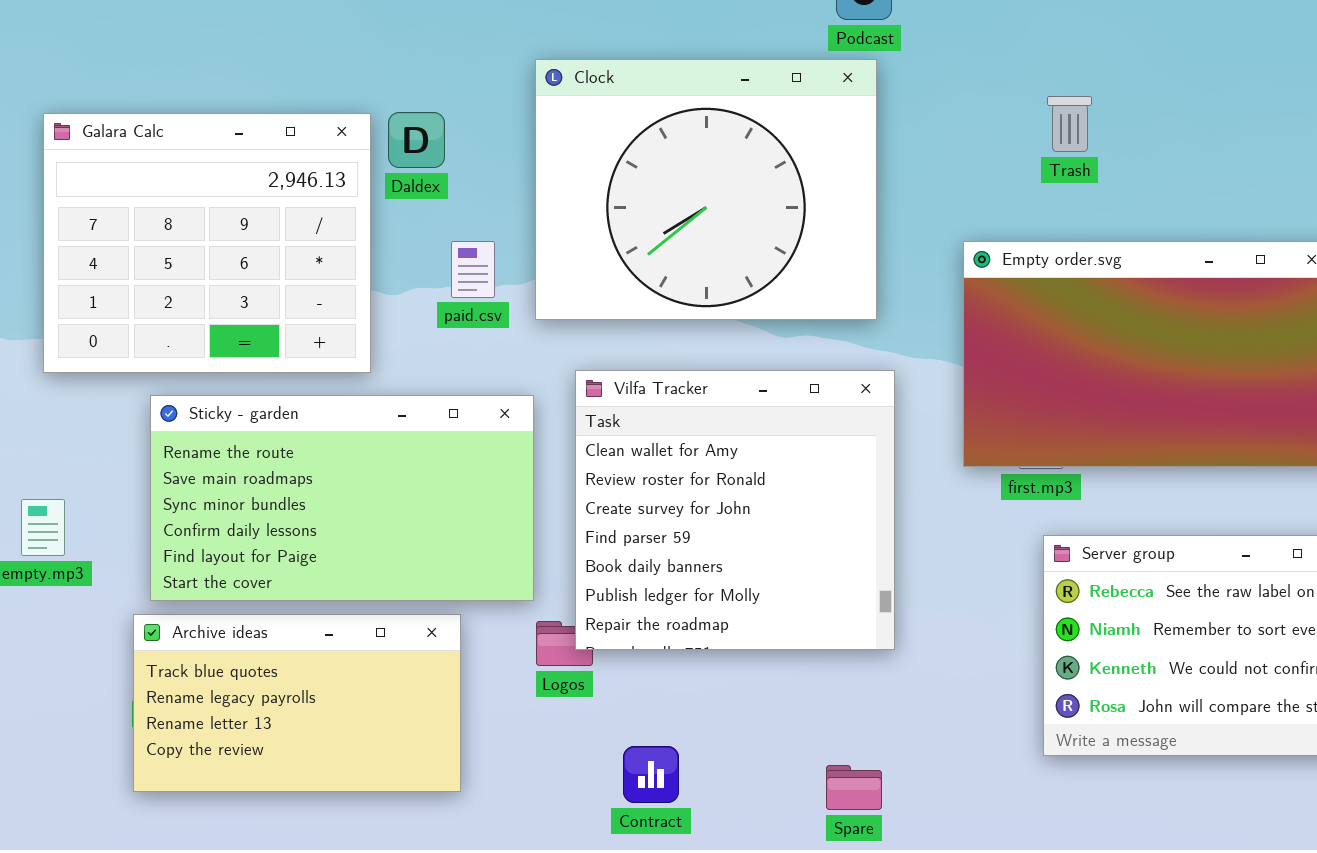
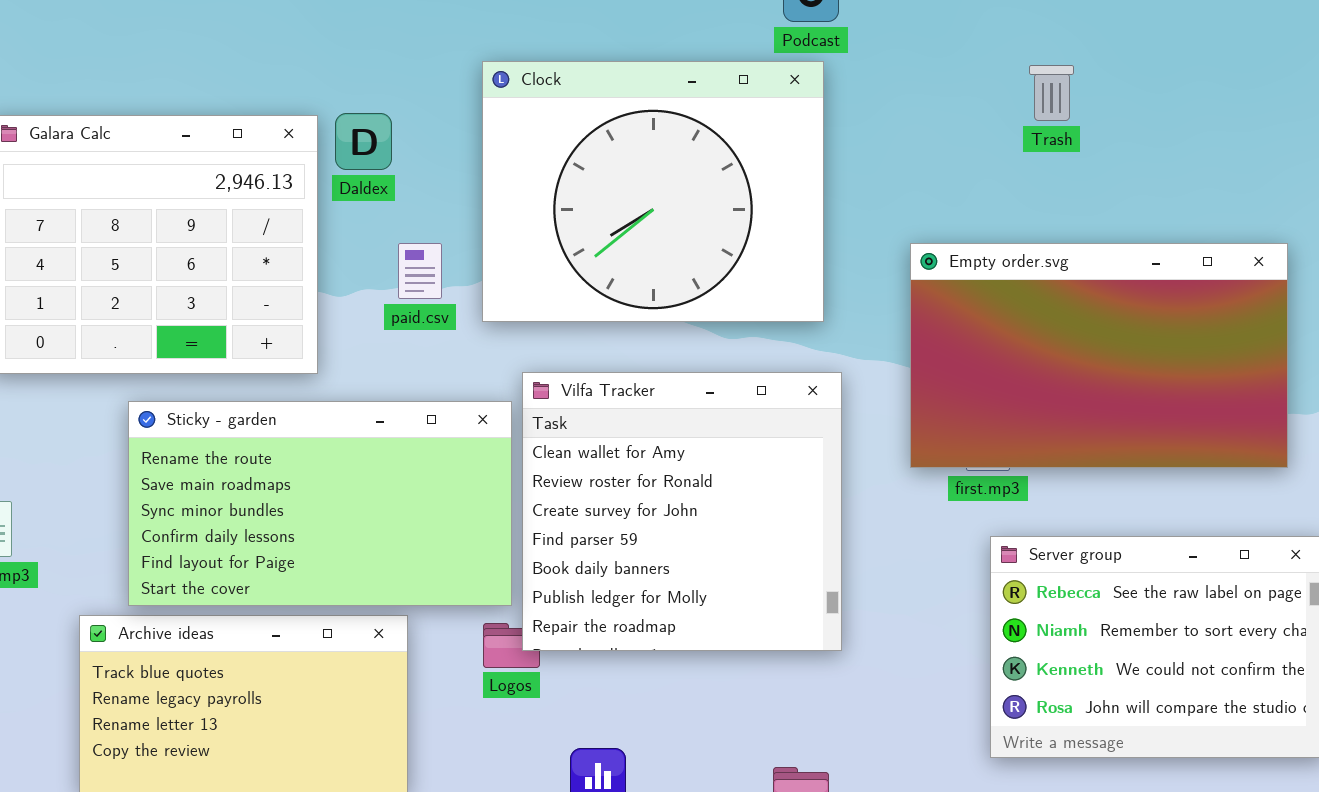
Trash: [1047,96,1092,152] -> [1029,65,1074,121], moved
Sticky - garden: [150,395,534,601] -> [128,401,512,606], moved

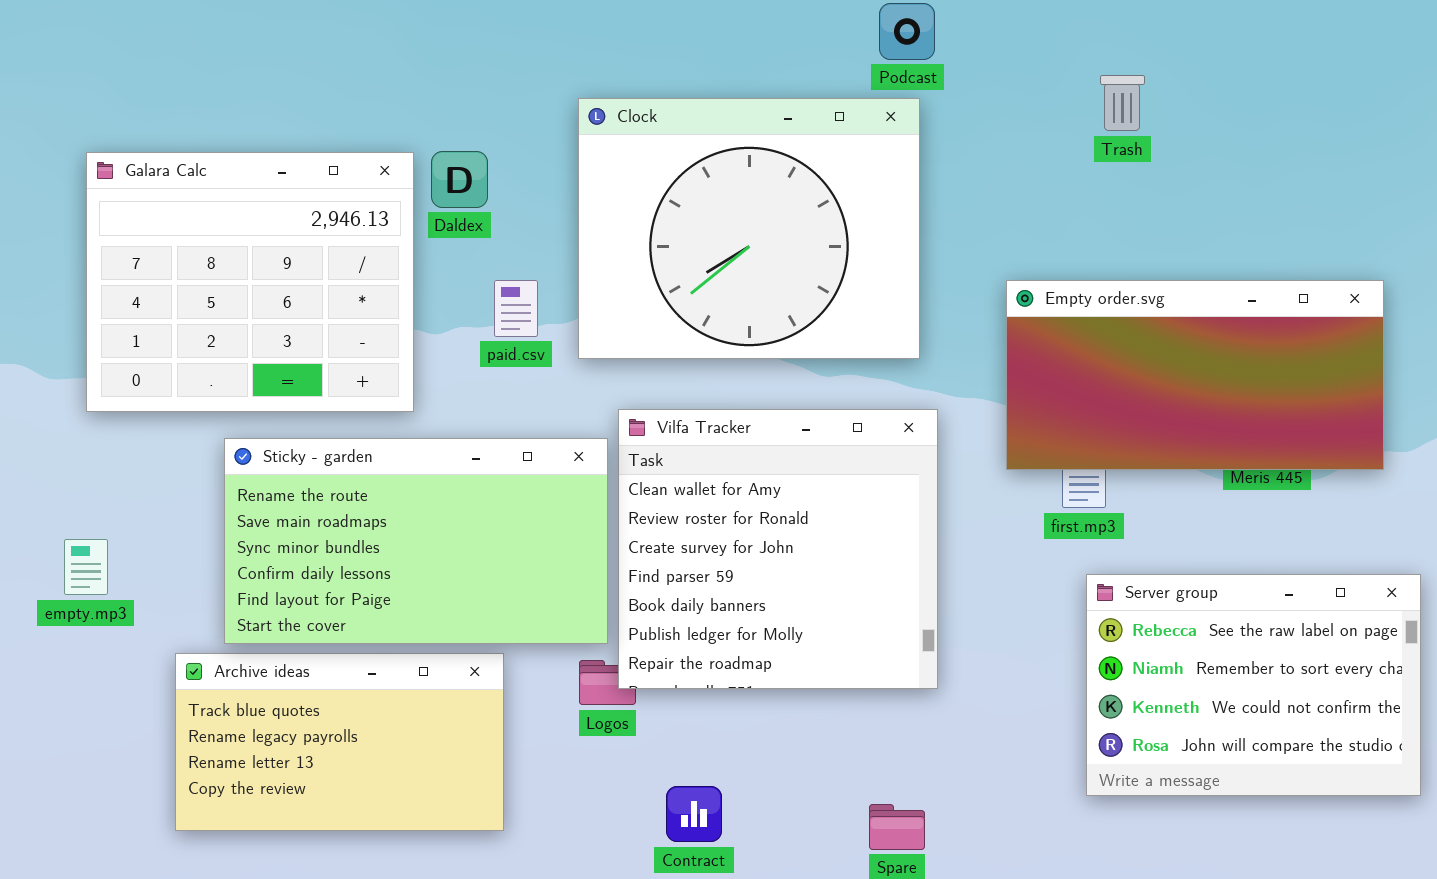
Trash: [1029,65,1074,121] -> [1100,75,1145,131], moved
Empty order.svg: [910,243,1288,468] -> [1006,280,1384,470], resized

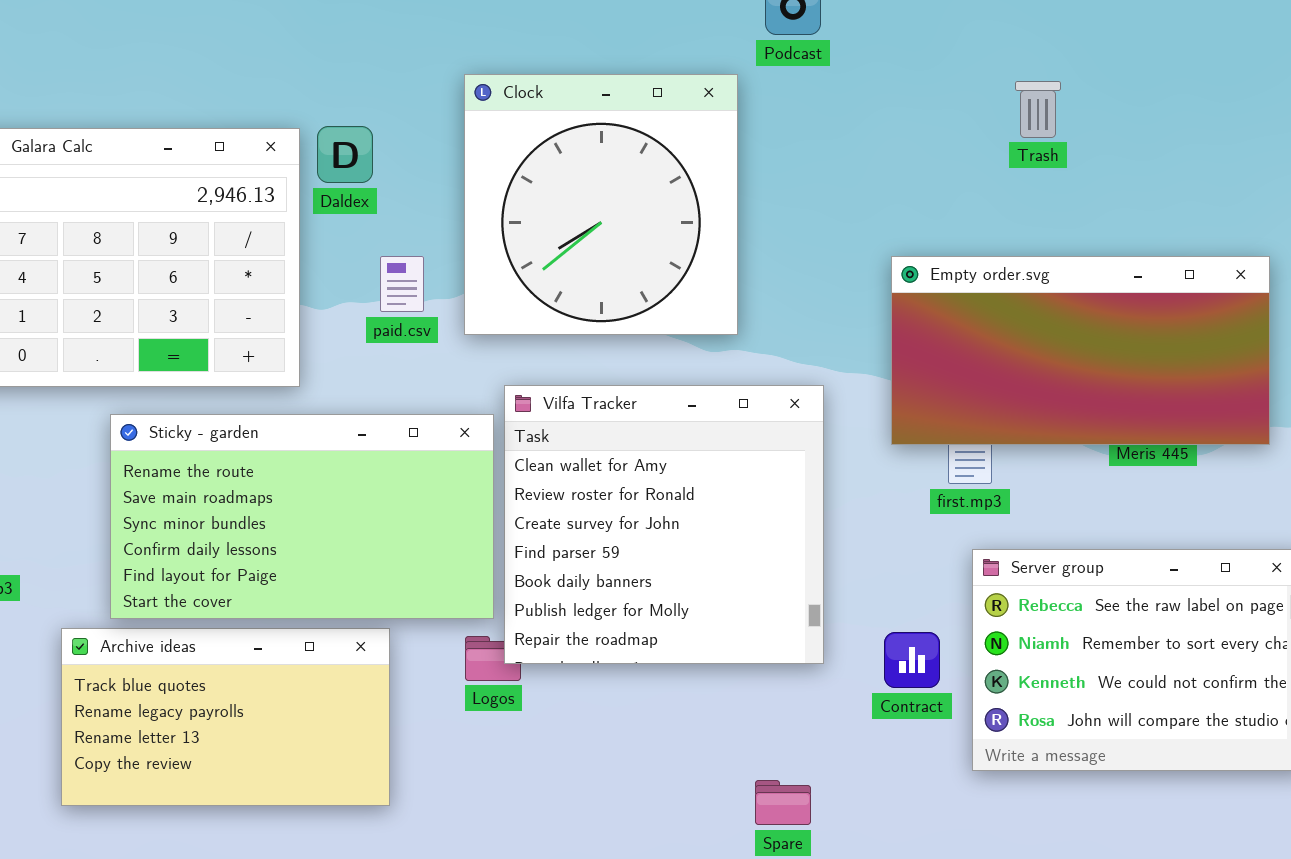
Trash: [1100,75,1145,131] -> [1015,81,1061,138], moved
Clock: [578,98,920,359] -> [464,74,738,335], resized
Contract: [666,786,722,842] -> [884,632,940,688], moved

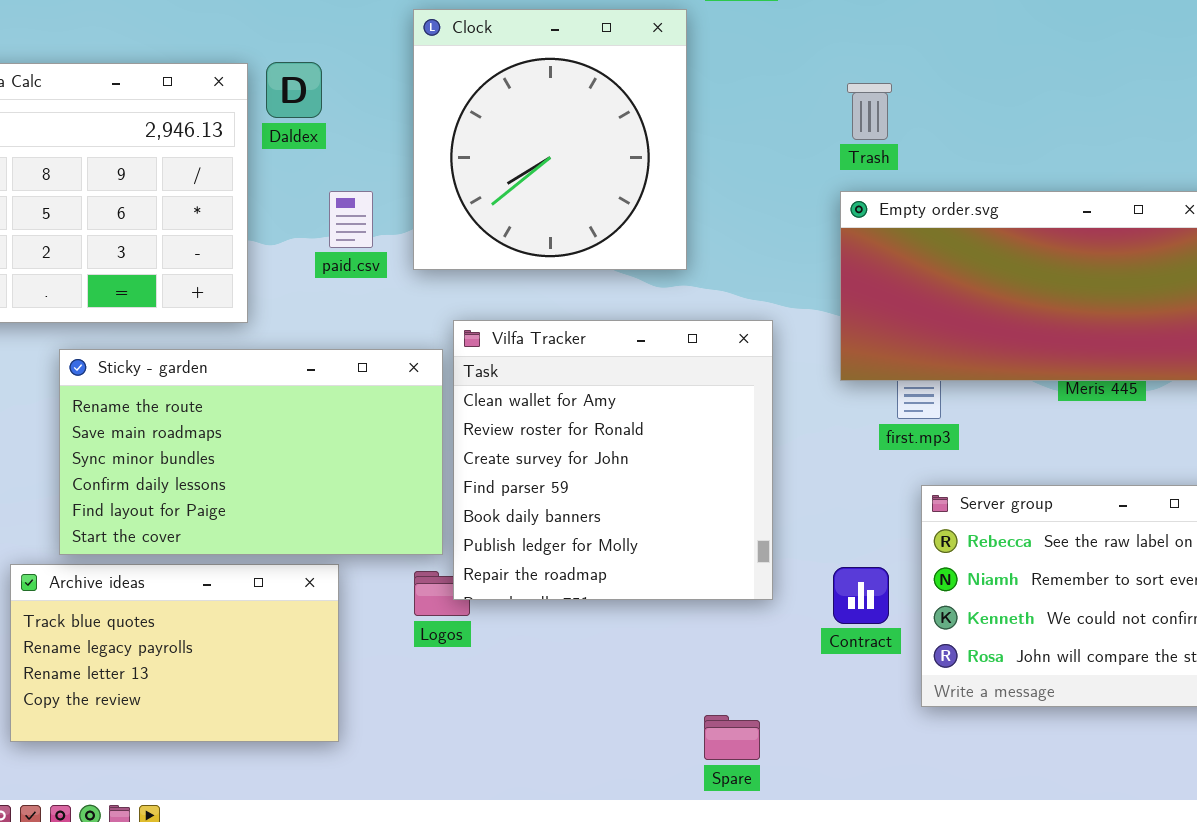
Trash: [1015,81,1061,138] -> [847,83,892,140], moved

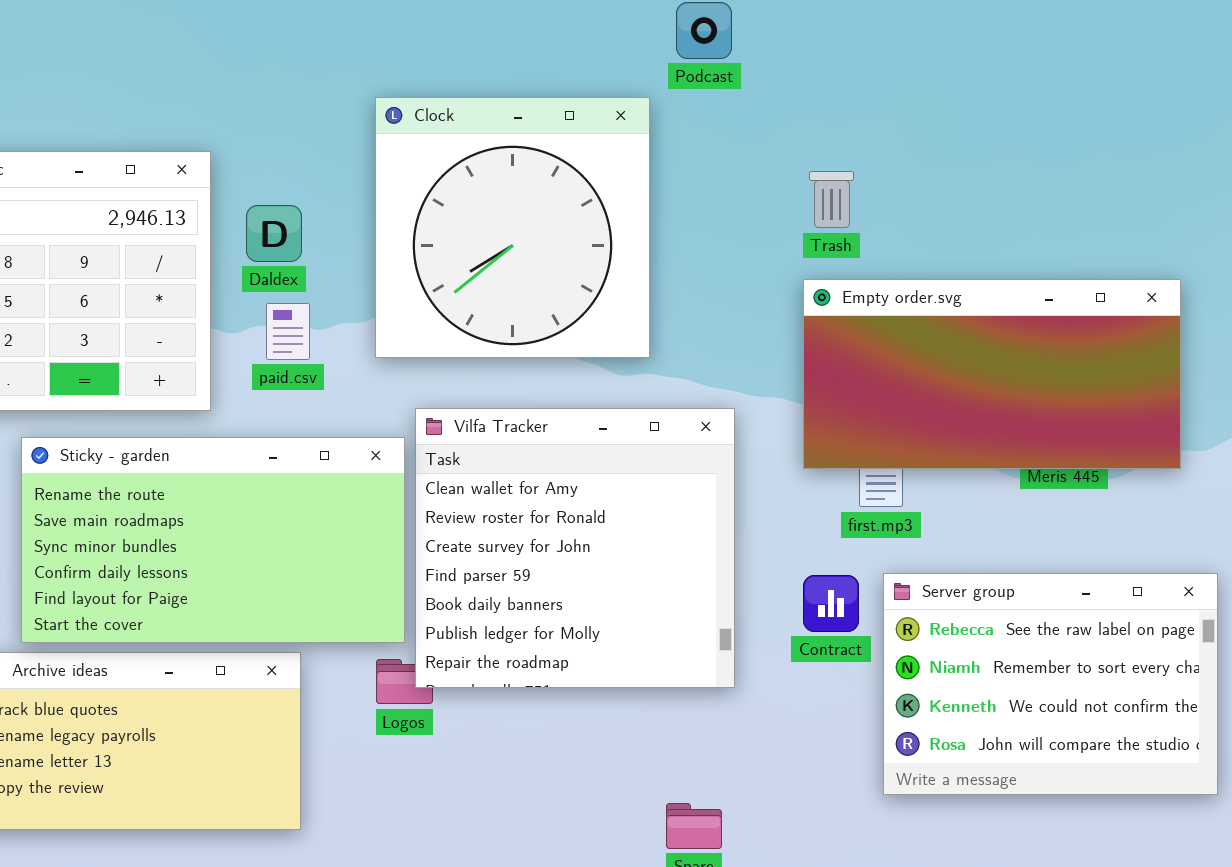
Daldex: [266,62,322,118] -> [246,205,302,262], moved
paid.csv: [329,191,373,248] -> [266,303,310,360], moved
Contract: [833,567,889,624] -> [803,575,859,632], moved

